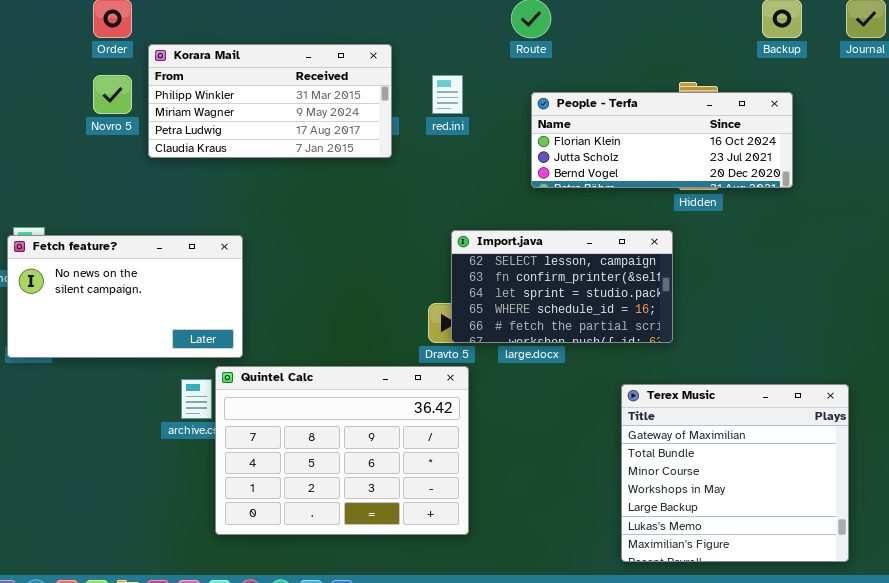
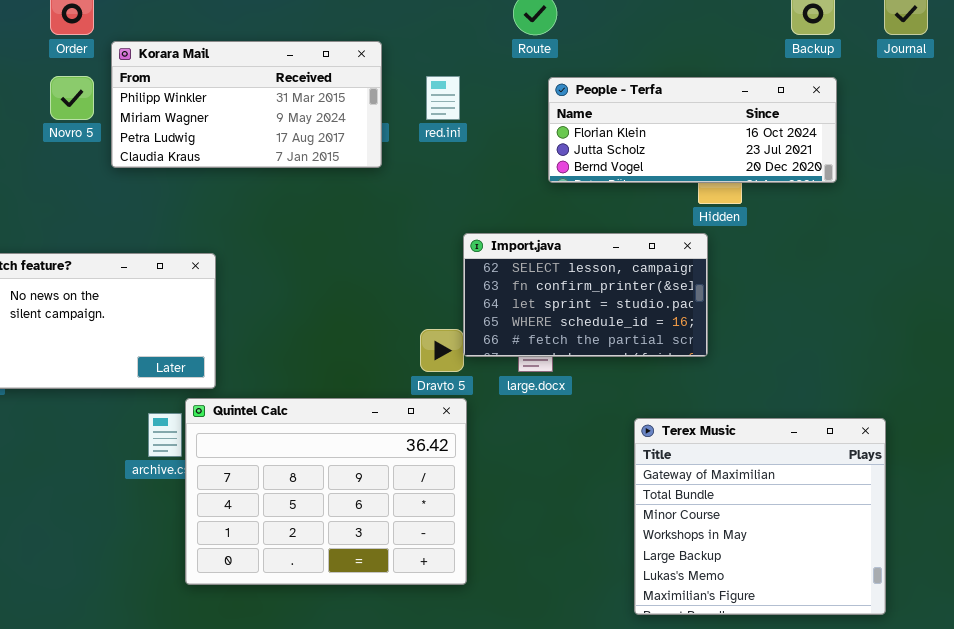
People - Terfa: [531,92,793,188] -> [548,77,837,183], moved
Import.java: [451,230,673,343] -> [463,233,708,357], moved

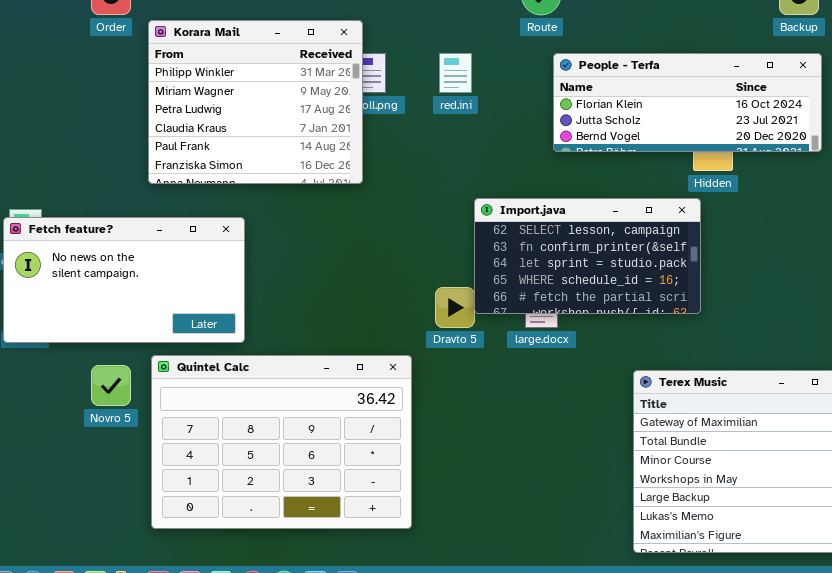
Korara Mail: [111,41,382,168] -> [148,20,363,184], resized
Novro 5: [50,76,94,120] -> [91,365,131,406], moved
Quintel Calc: [185,398,467,585] -> [151,355,412,529], moved

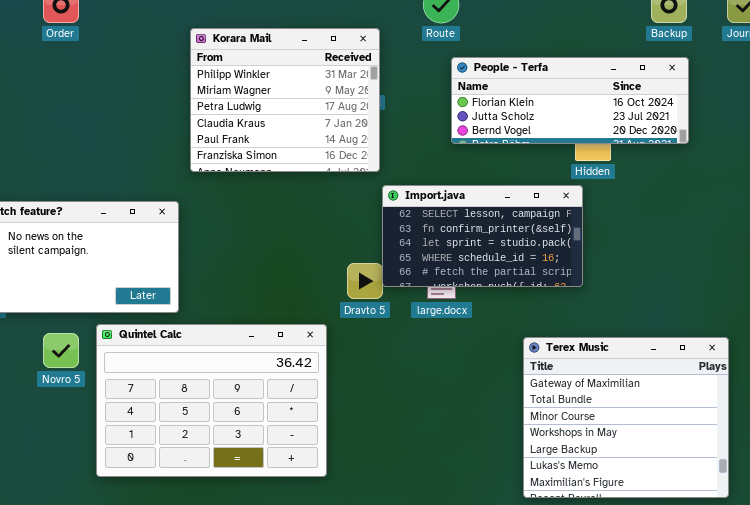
Korara Mail: [148,20,363,184] -> [190,28,380,172], moved

